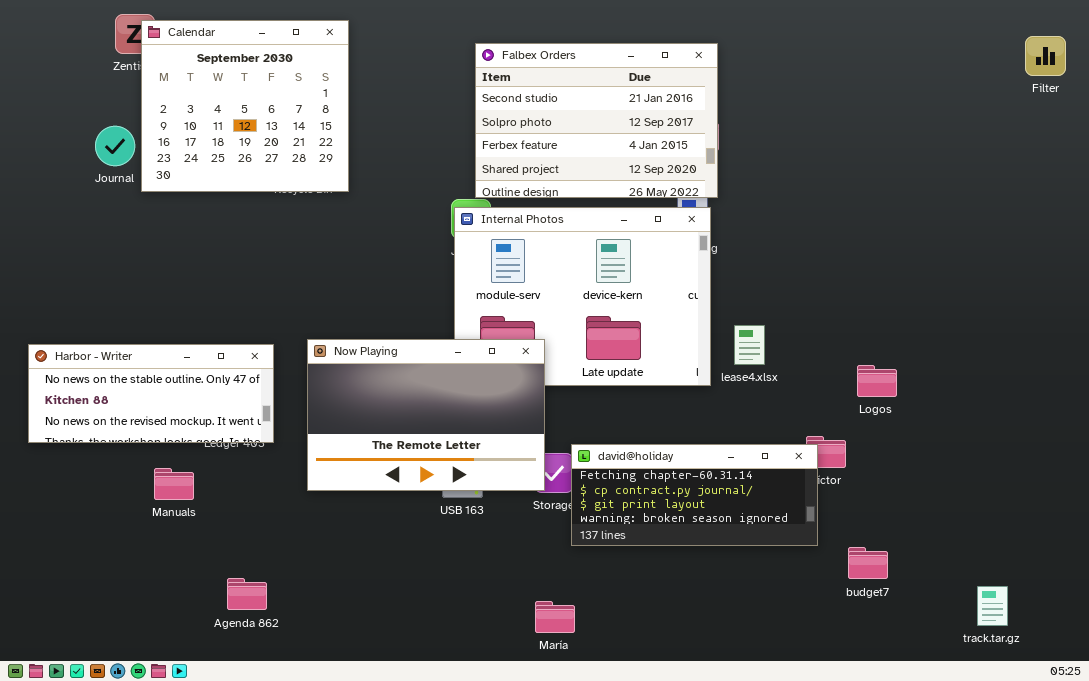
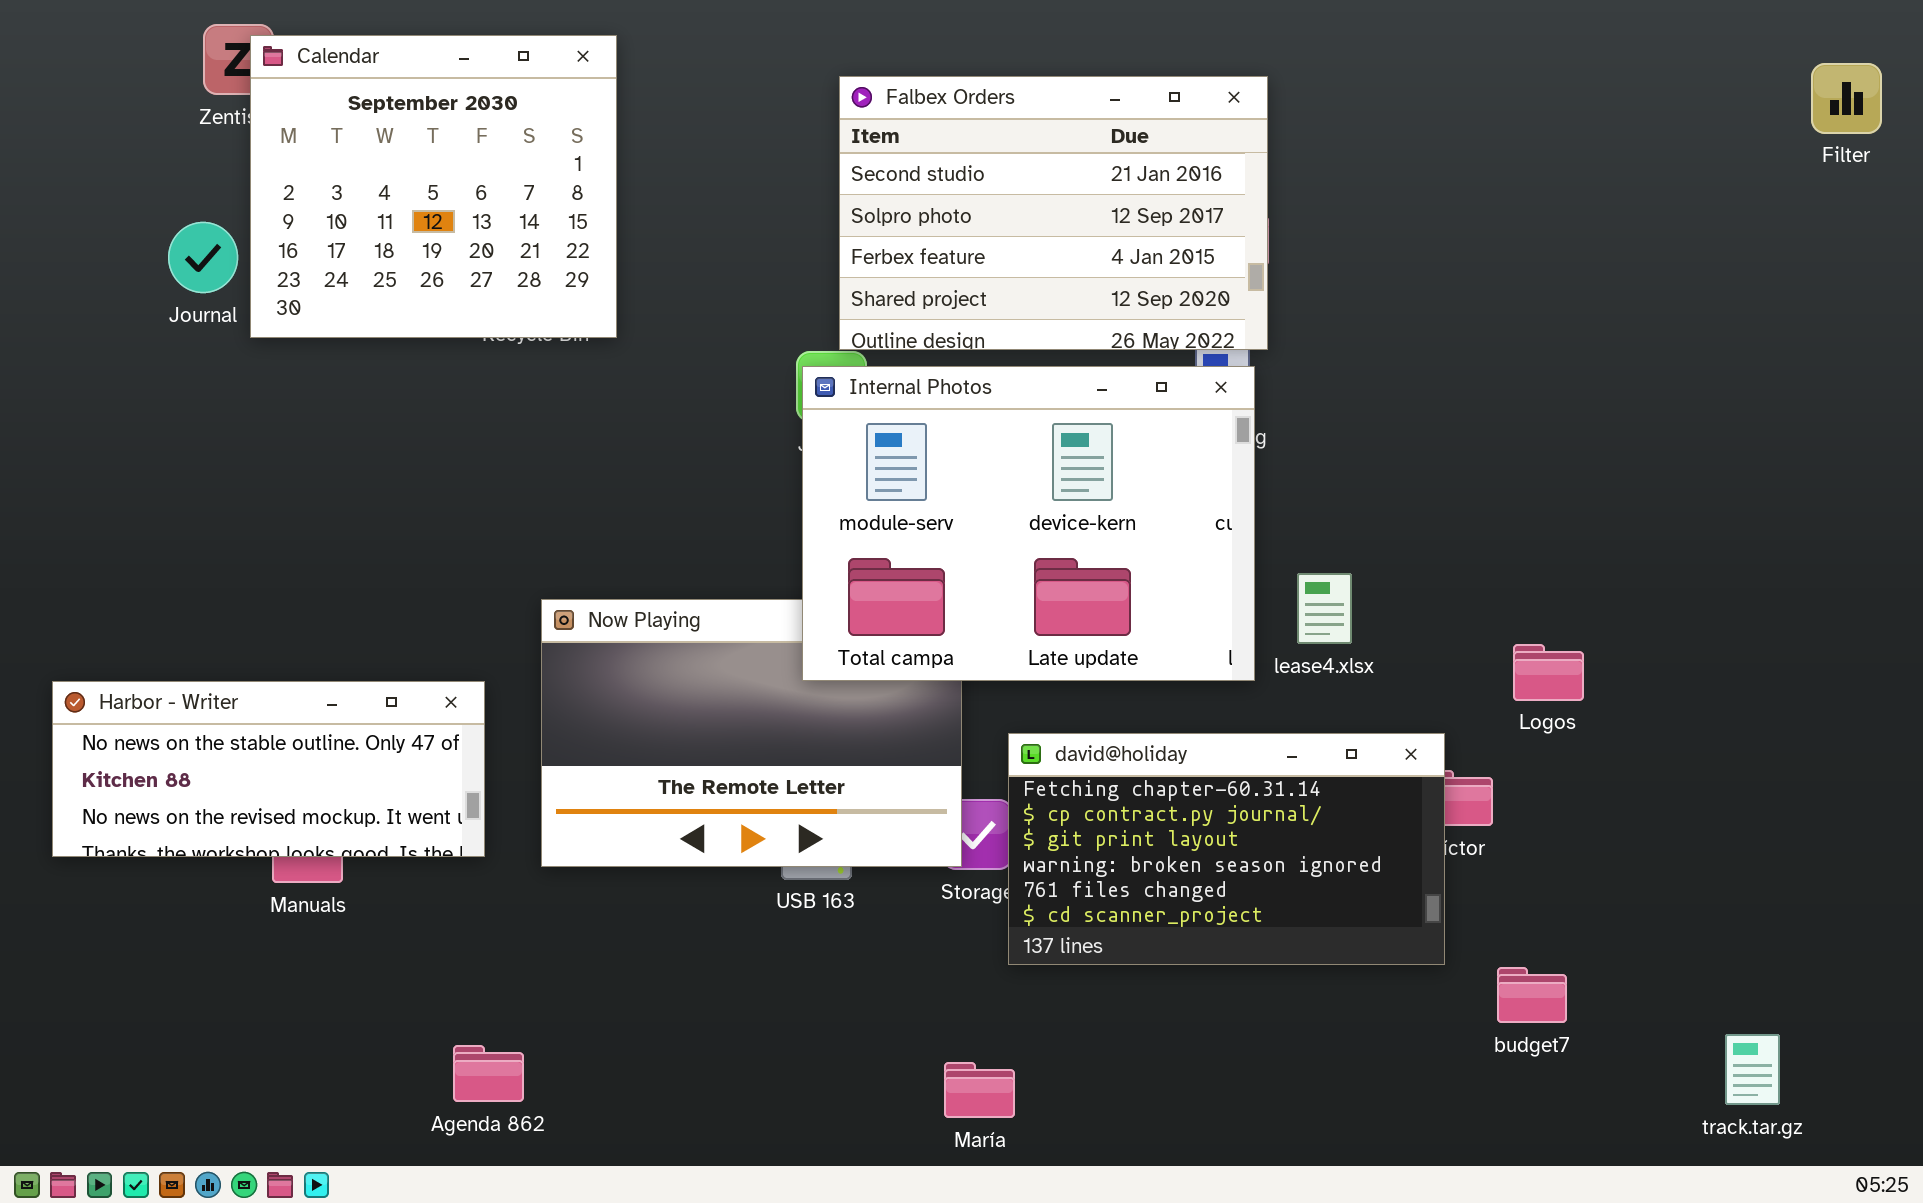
Internal Photos: [454,207,711,386] -> [802,366,1255,681], raised
Harbor - Writer: [28,344,274,443] -> [52,681,485,857], moved
david@holiday: [571,444,818,546] -> [1008,733,1445,965], resized
Agenda 862: [227,578,267,610] -> [453,1045,524,1102], moved

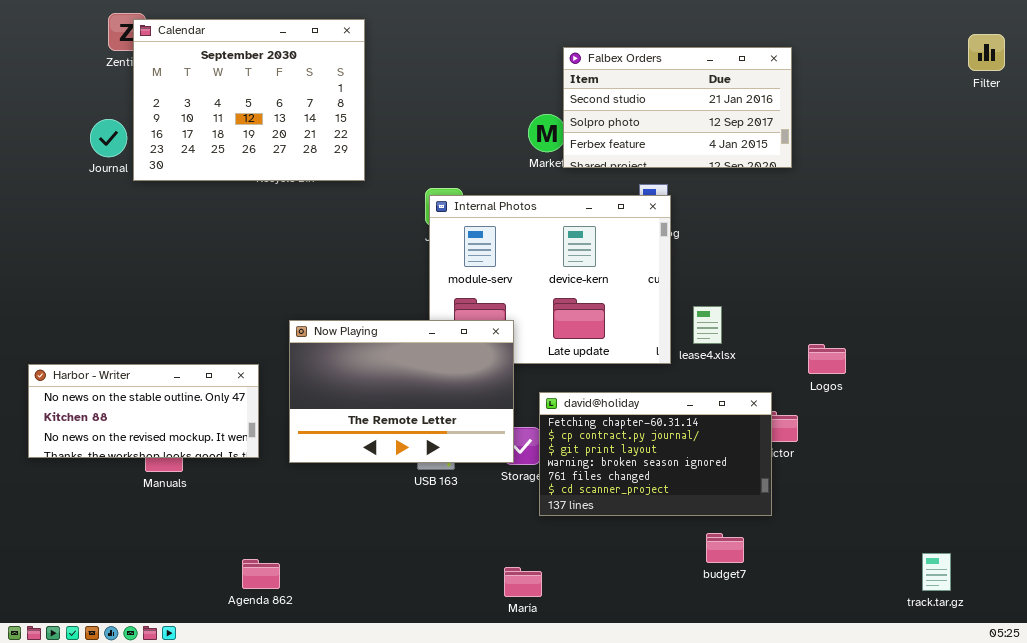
Calendar: [250,35,617,338] -> [133,19,365,181], resized
Falbex Orders: [839,76,1268,350] -> [563,47,792,168], moved, resized
Now Playing: [541,599,962,867] -> [289,320,514,463], raised
budget7: [1497,967,1567,1023] -> [706,533,744,563], moved

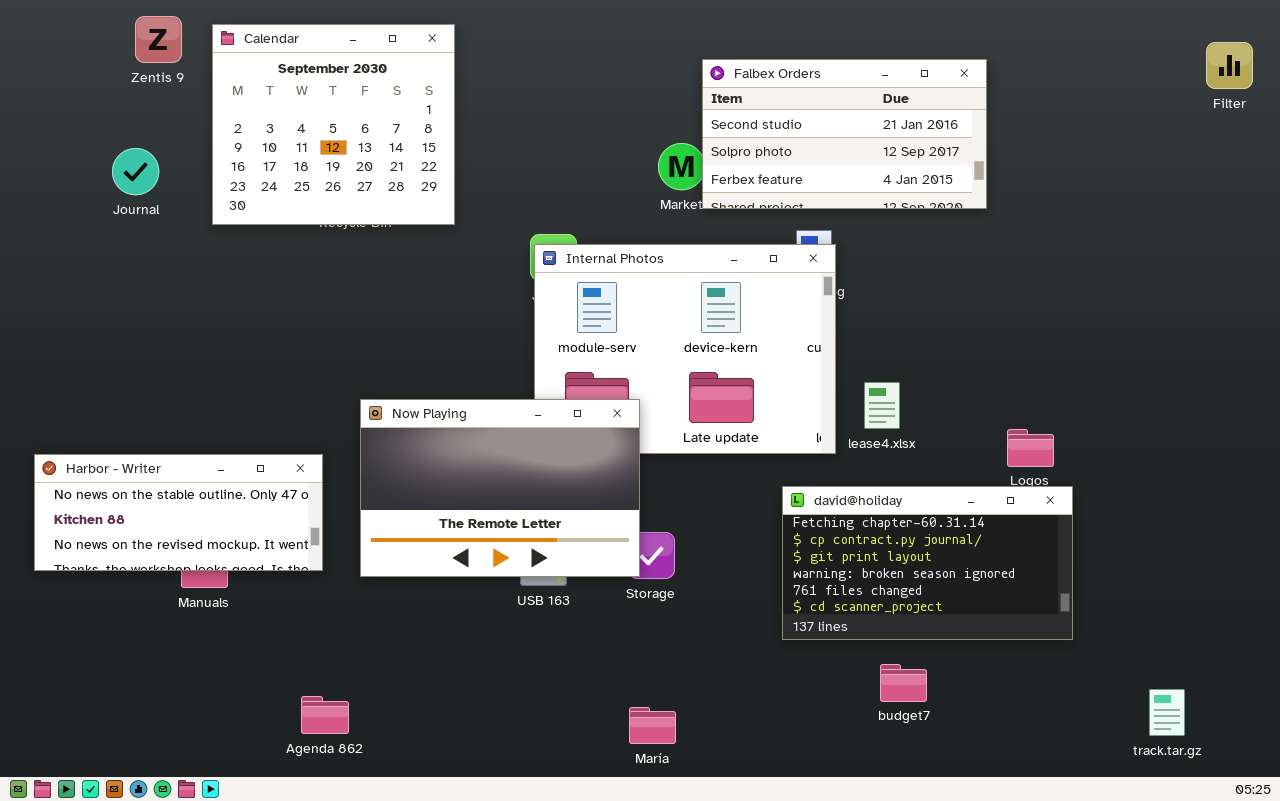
Calendar: [133,19,365,181] -> [212,24,455,225], resized
david@holiday: [539,392,772,516] -> [782,486,1073,640], moved

